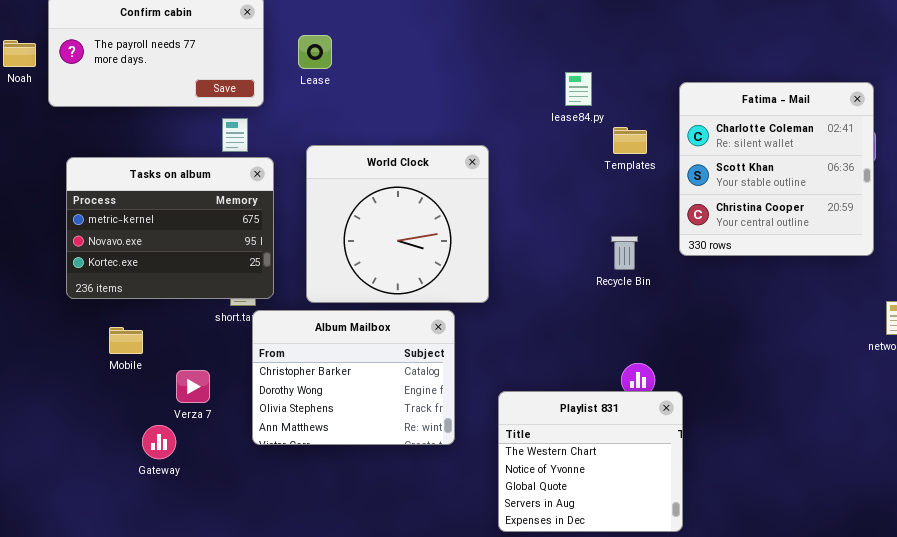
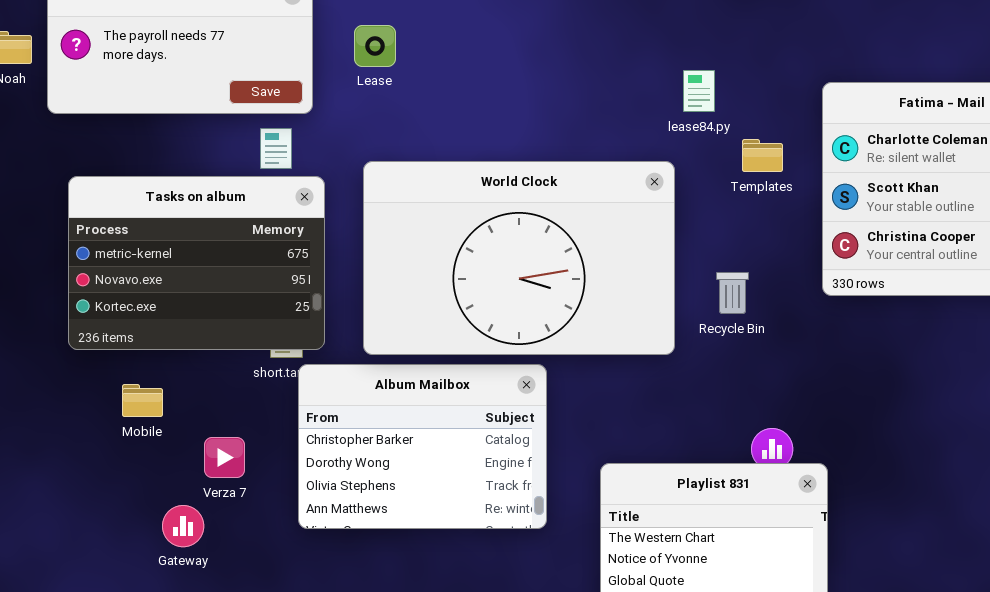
World Clock: [306,145,489,303] -> [363,161,675,355], resized
Recycle Bin: [611,236,638,270] -> [716,272,749,314], moved

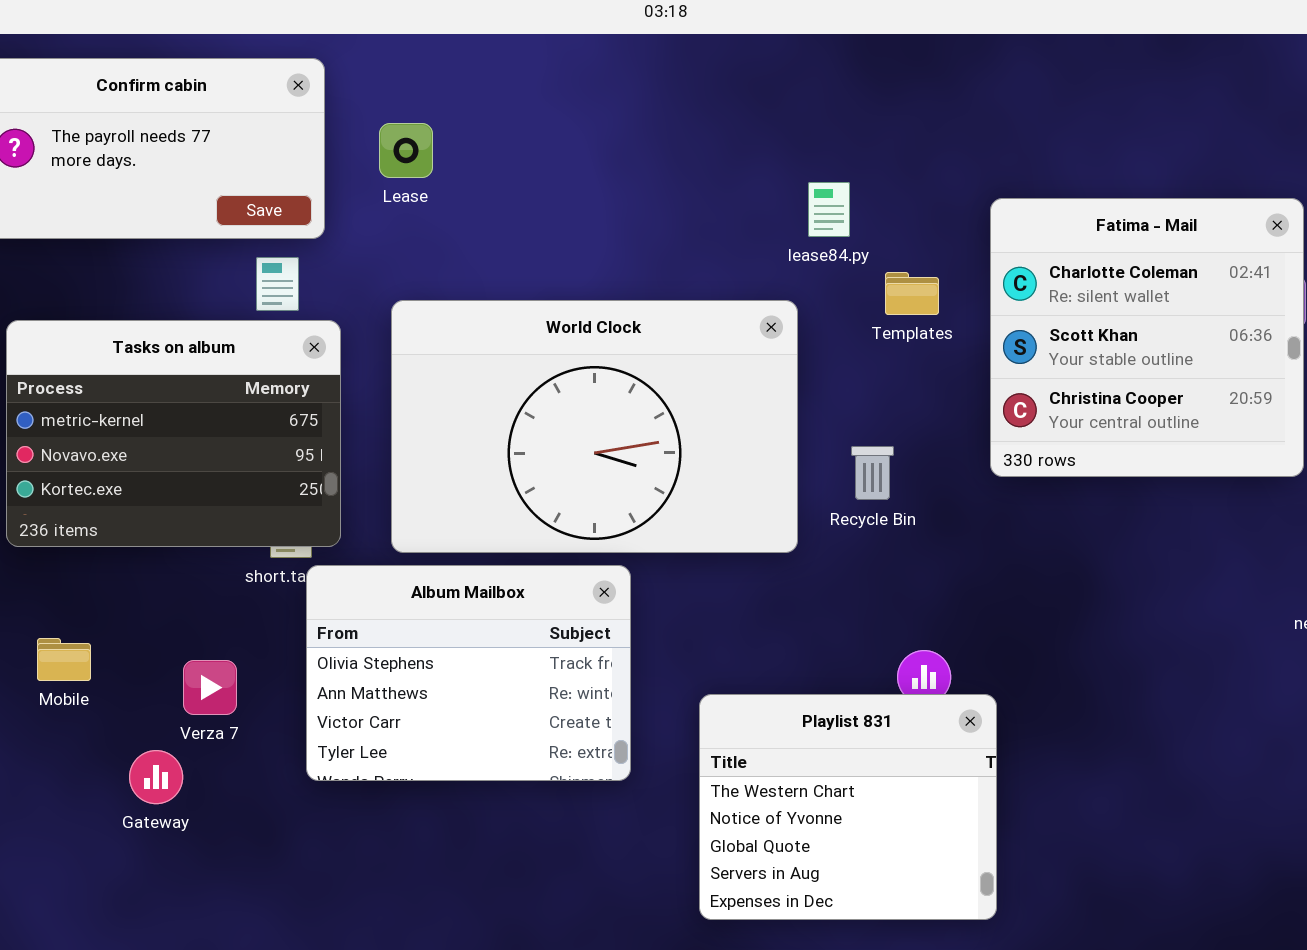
Album Mailbox: [298,364,547,529] -> [306,565,631,781], scrolled down 2 rows
Mobile: [122,384,163,417] -> [37,638,91,681], moved

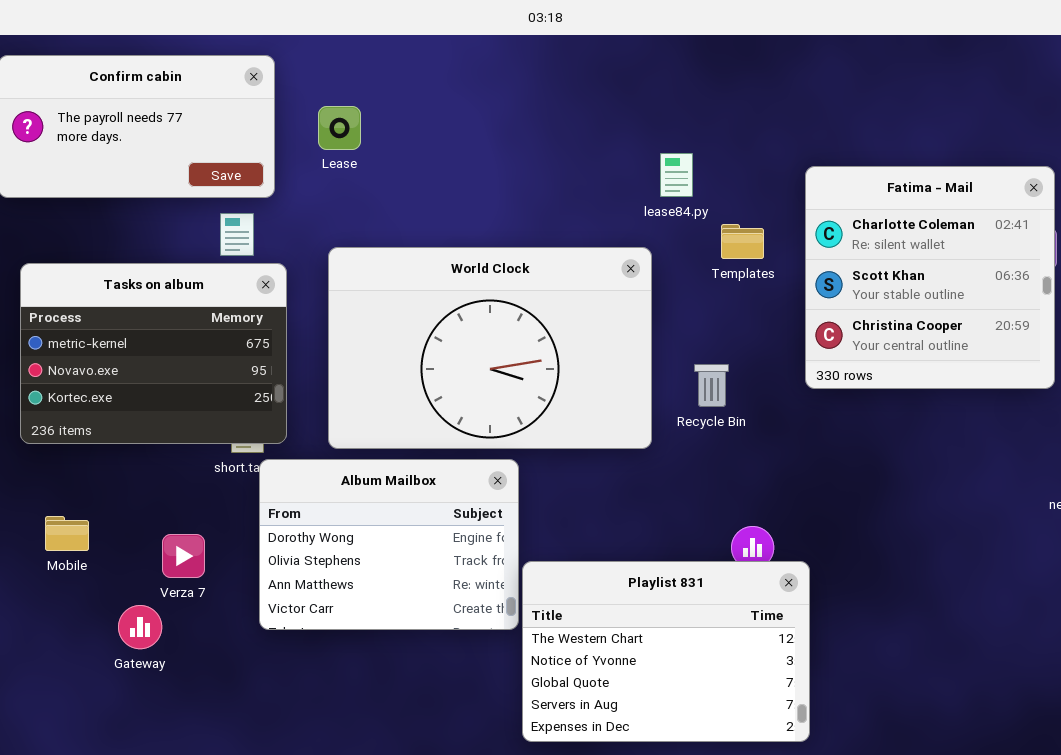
Album Mailbox: [306,565,631,781] -> [259,459,519,630], scrolled up 1 row
Playlist 831: [699,694,997,920] -> [522,561,810,742], resized

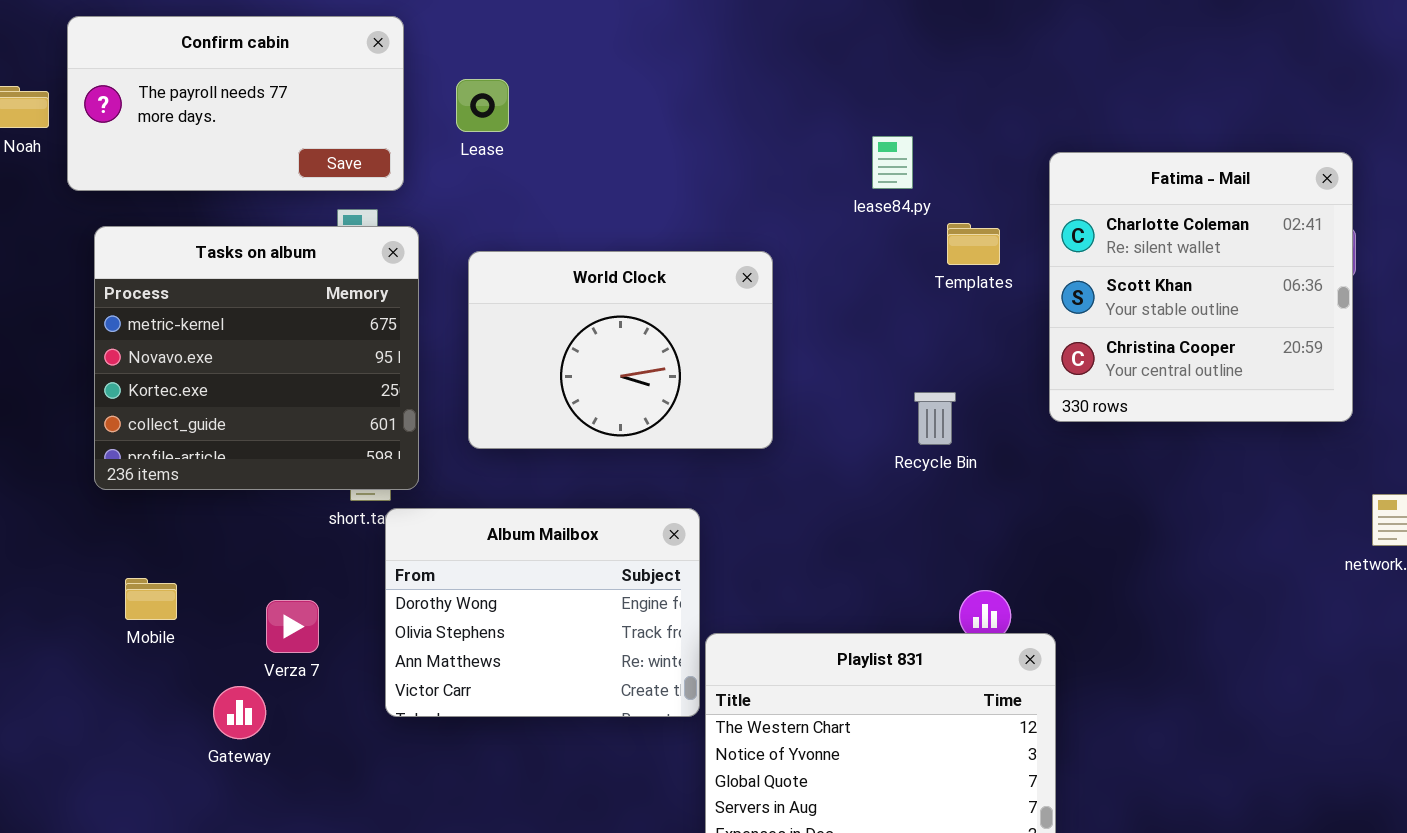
World Clock: [328,247,652,449] -> [468,251,773,449], resized
Tasks on album: [20,263,287,444] -> [94,226,419,490], resized

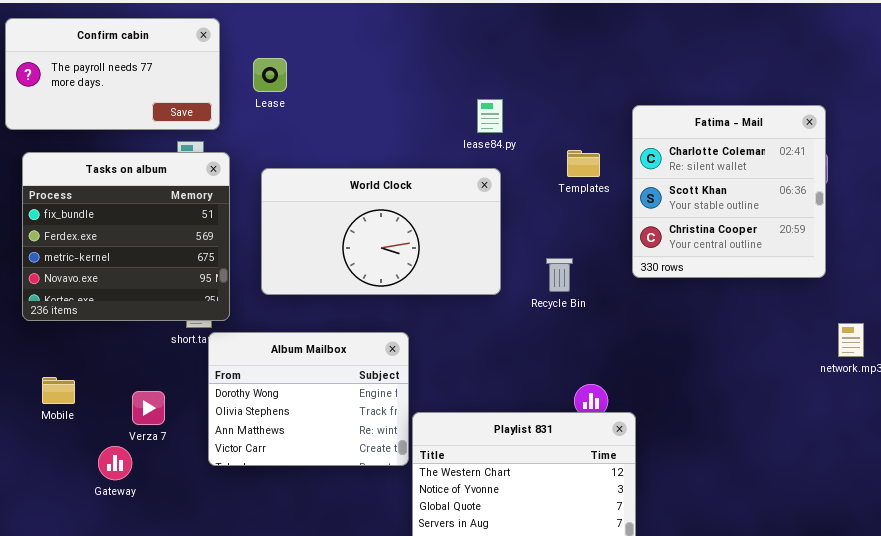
lease84.py: [872,136,913,189] -> [477,99,503,133], moved
Tasks on album: [94,226,419,490] -> [22,152,230,321], scrolled up 2 rows
World Clock: [468,251,773,449] -> [261,168,501,295], resized

